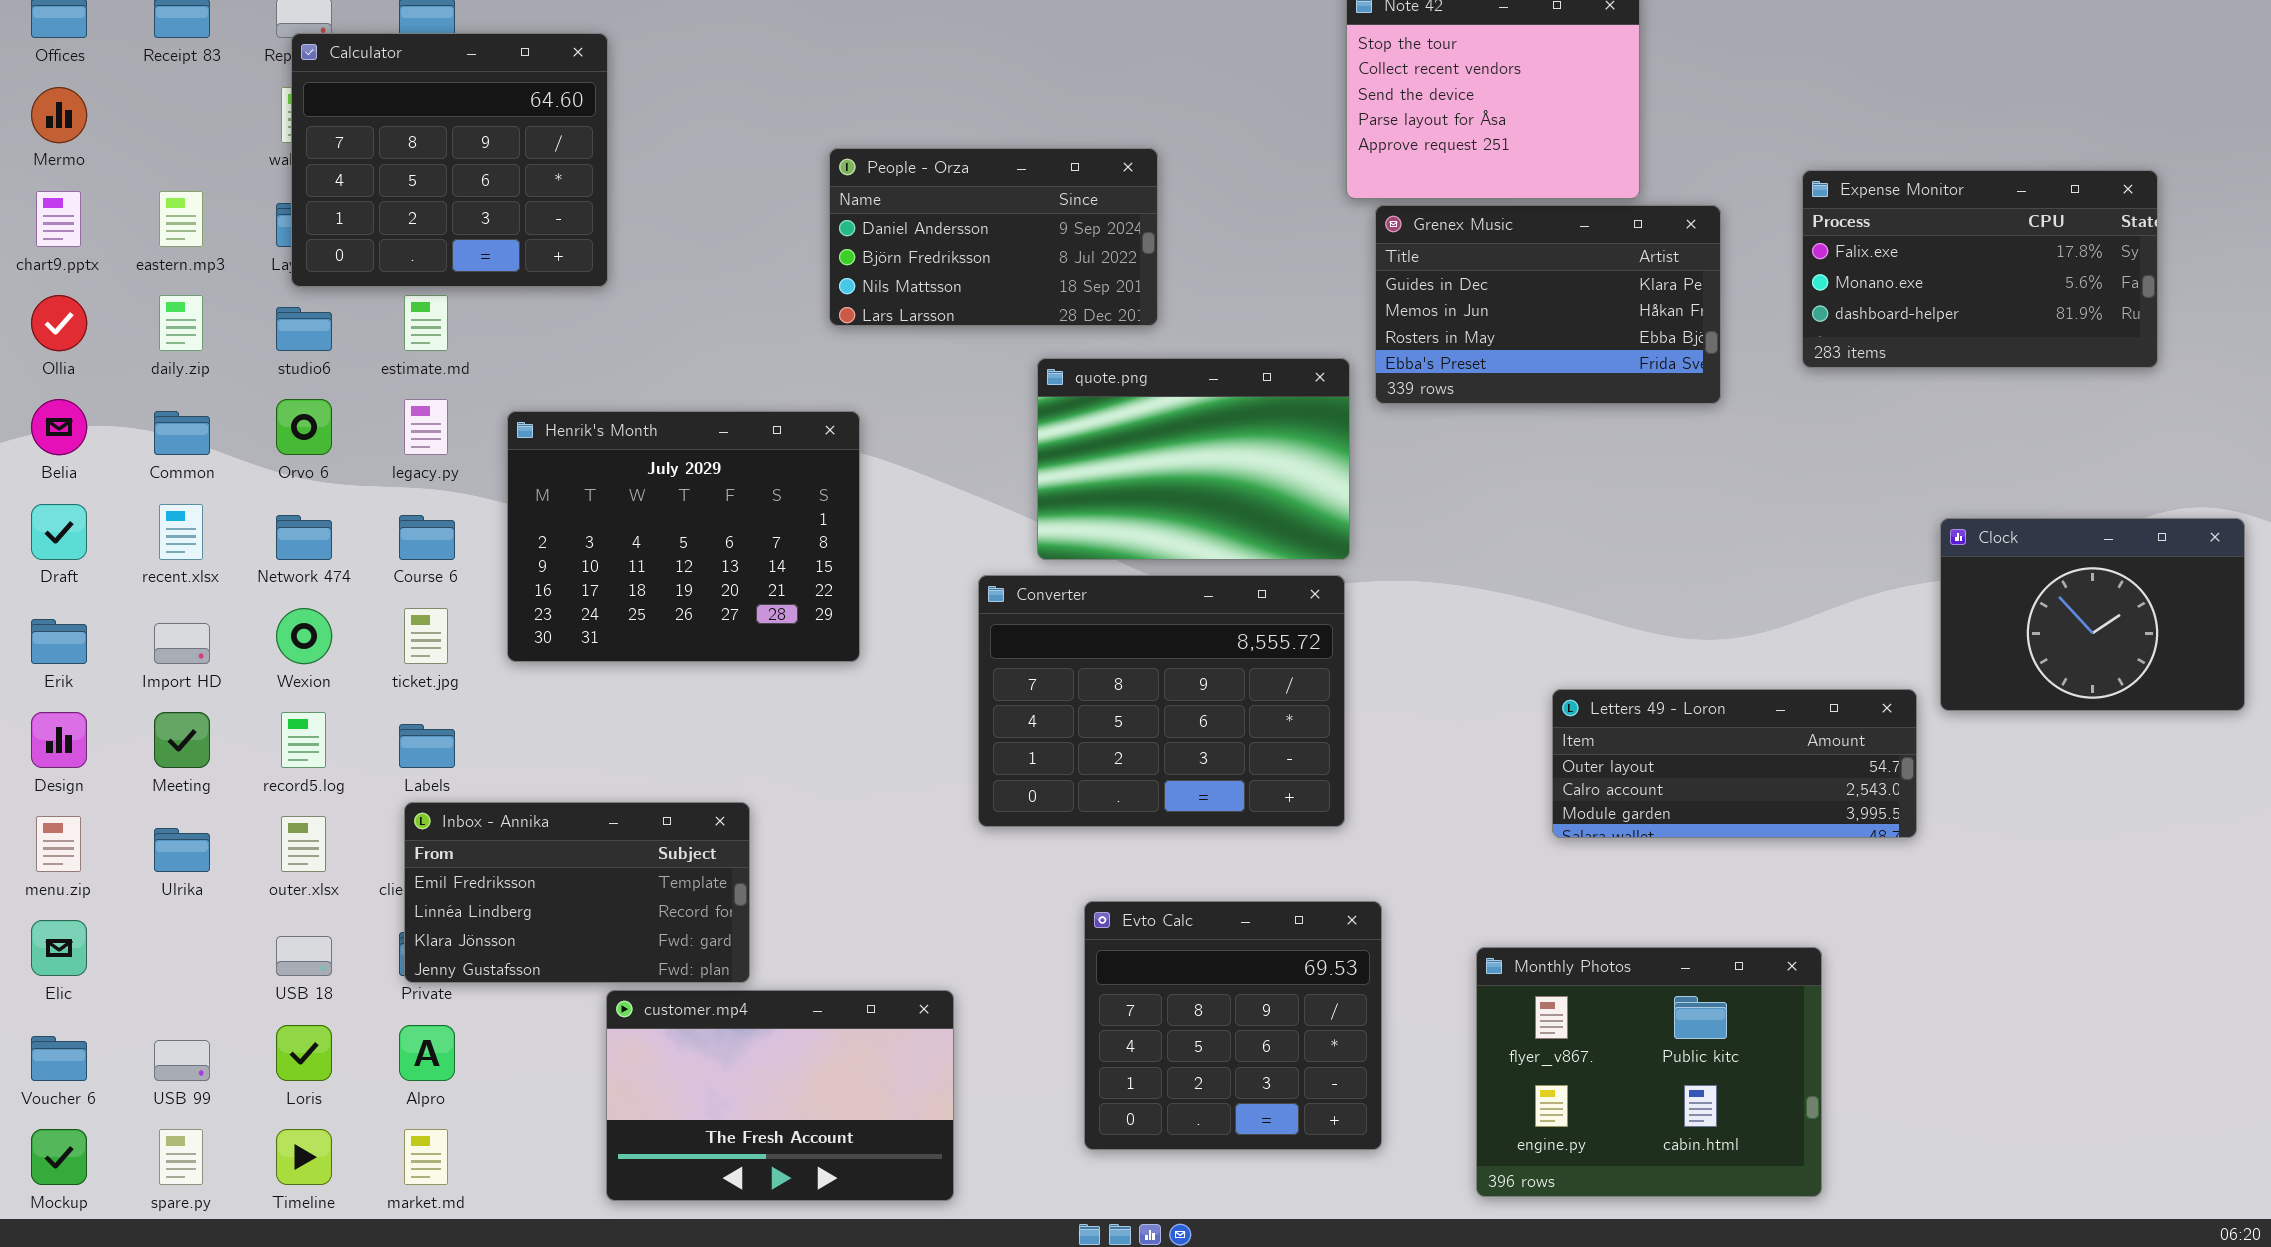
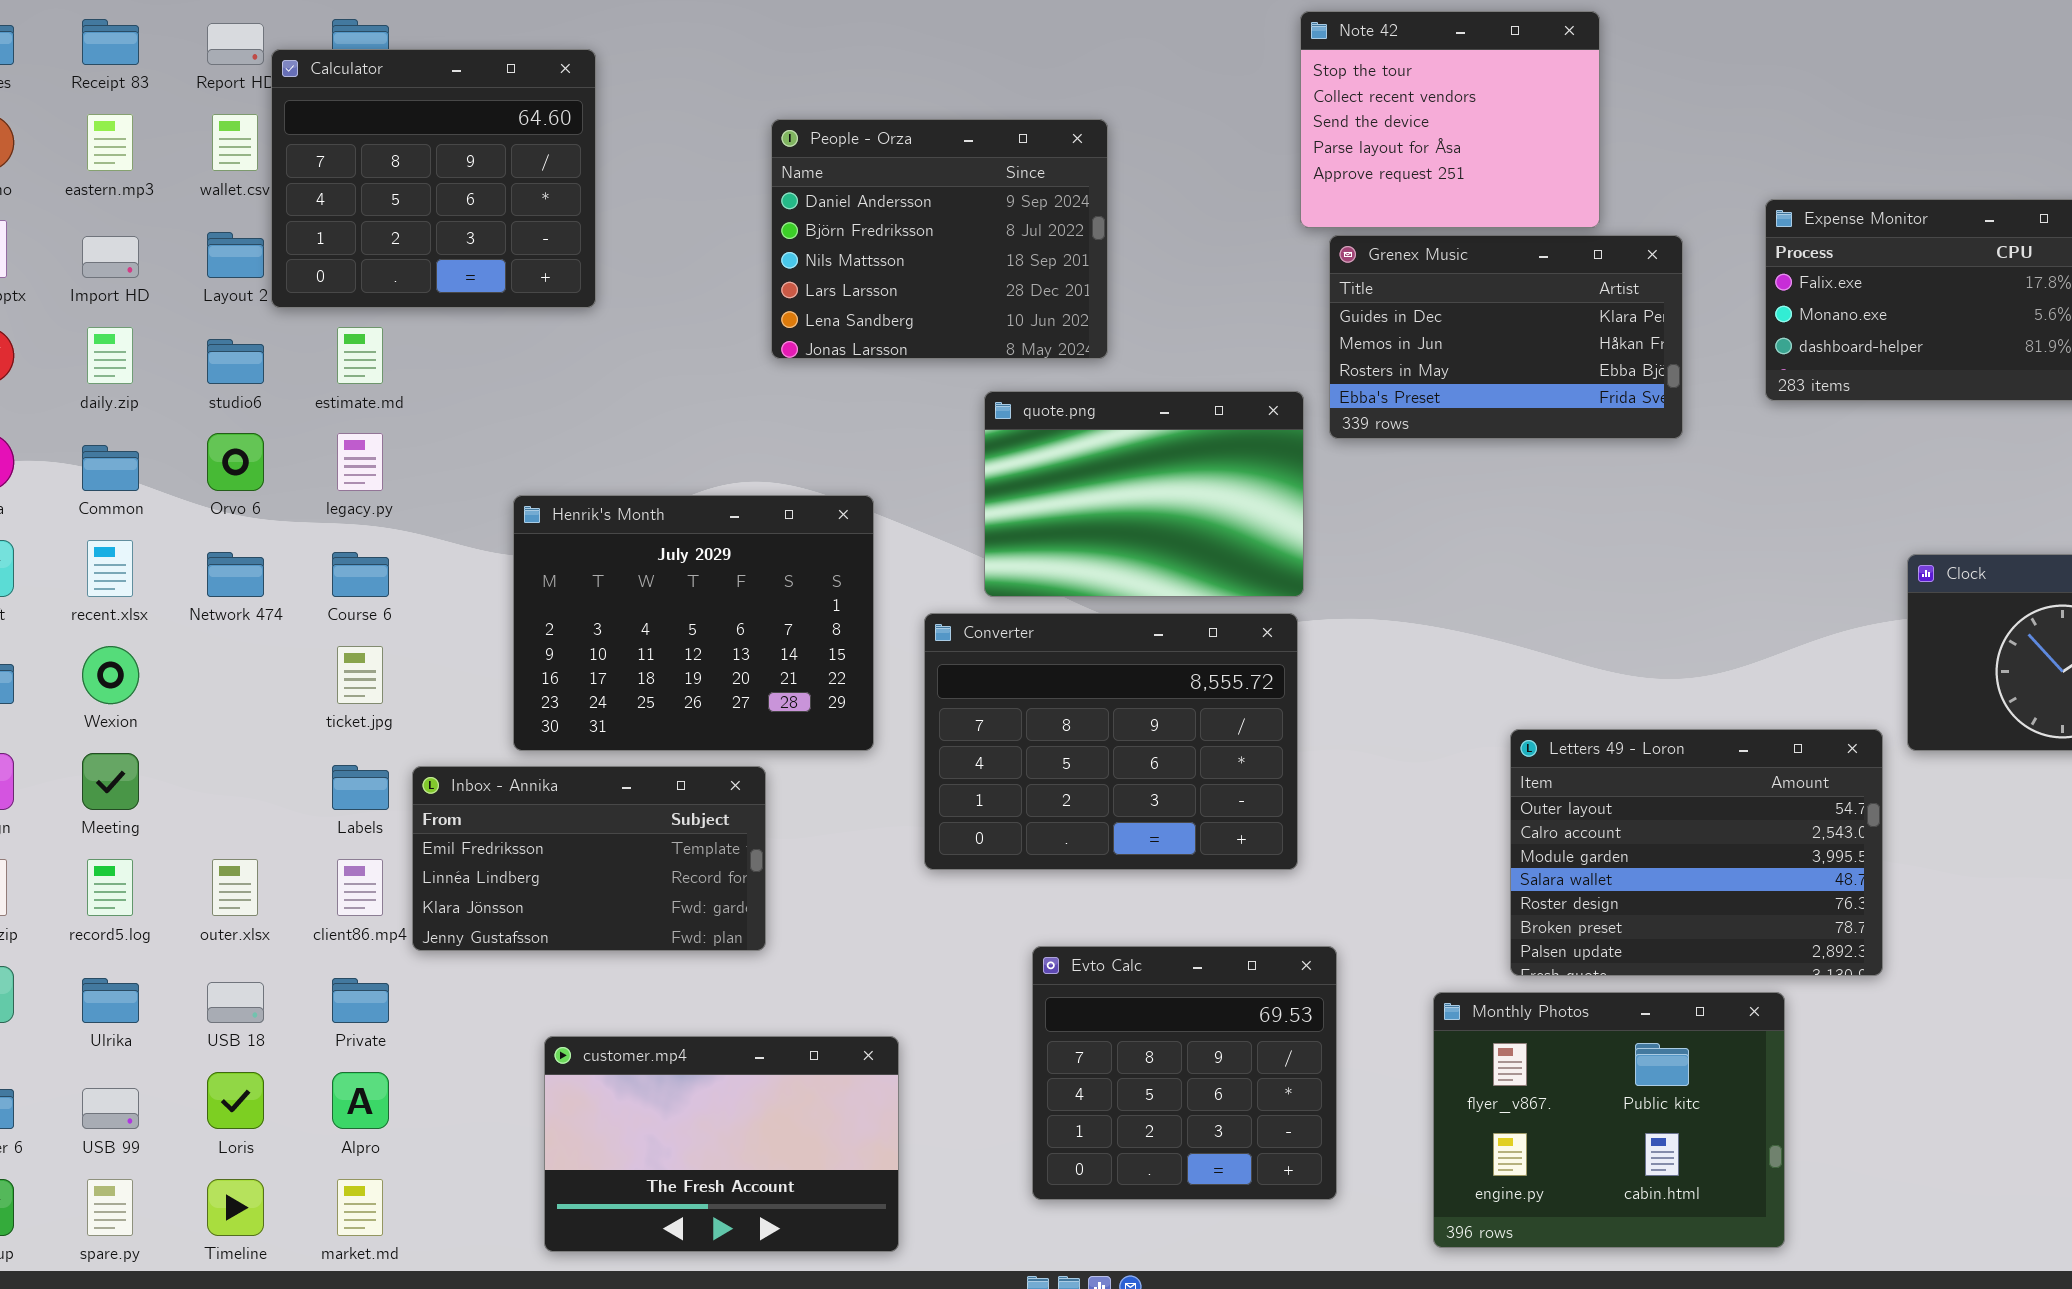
Calculator: [291,33,608,287] -> [271,49,596,308], moved
People - Orza: [829,148,1158,326] -> [771,119,1108,359], resized
eastern.mp3: [159,191,203,247] -> [87,114,133,171], moved
Henrik's Month: [507,411,860,662] -> [513,495,874,751], moved
Wexion: [276,608,332,664] -> [82,646,139,704], moved
Import HD: [154,623,210,664] -> [82,236,139,278], moved
Letters 49 - Loron: [1552,689,1917,838] -> [1510,729,1883,976], resized
record5.log: [281,712,326,768] -> [87,859,133,916], moved
Inbox - Annika: [404,802,750,983] -> [412,766,766,951], moved
Ulrika: [154,828,210,872] -> [82,978,139,1023], moved

